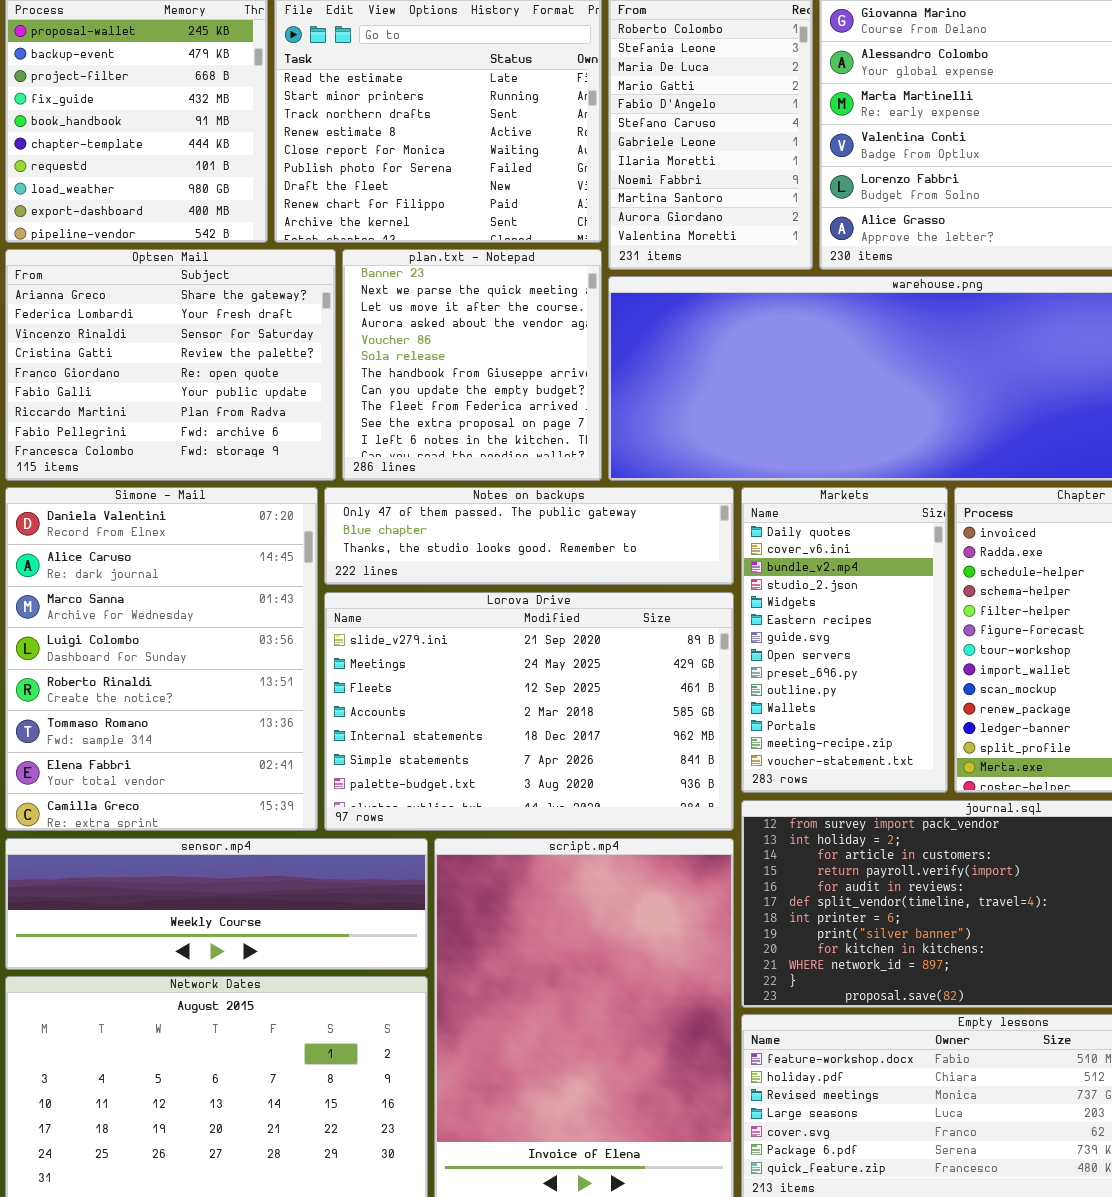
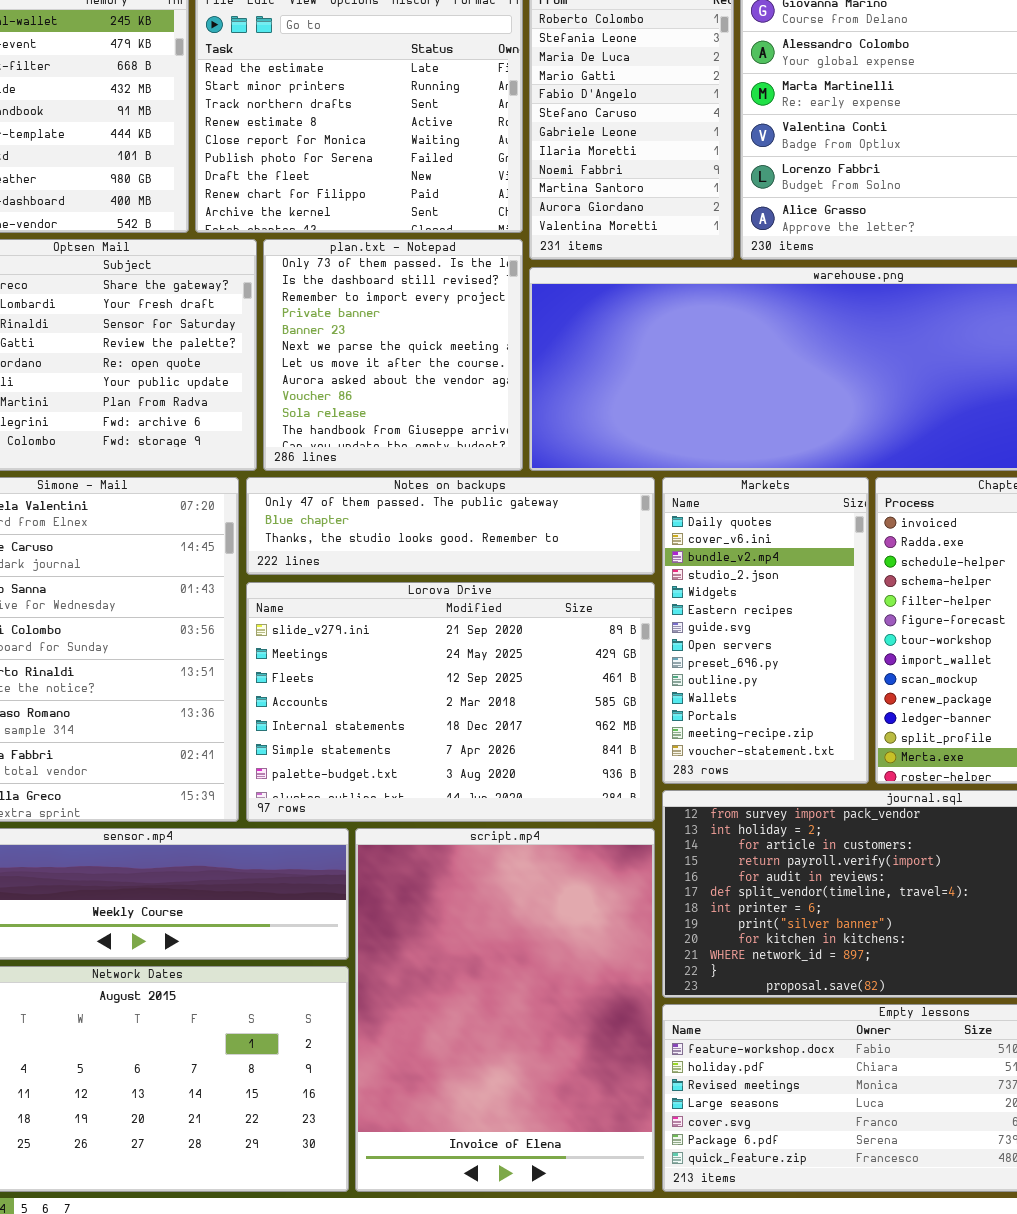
plan.txt - Notepad: [342,249,602,481] -> [263,239,523,471], scrolled up 4 rows

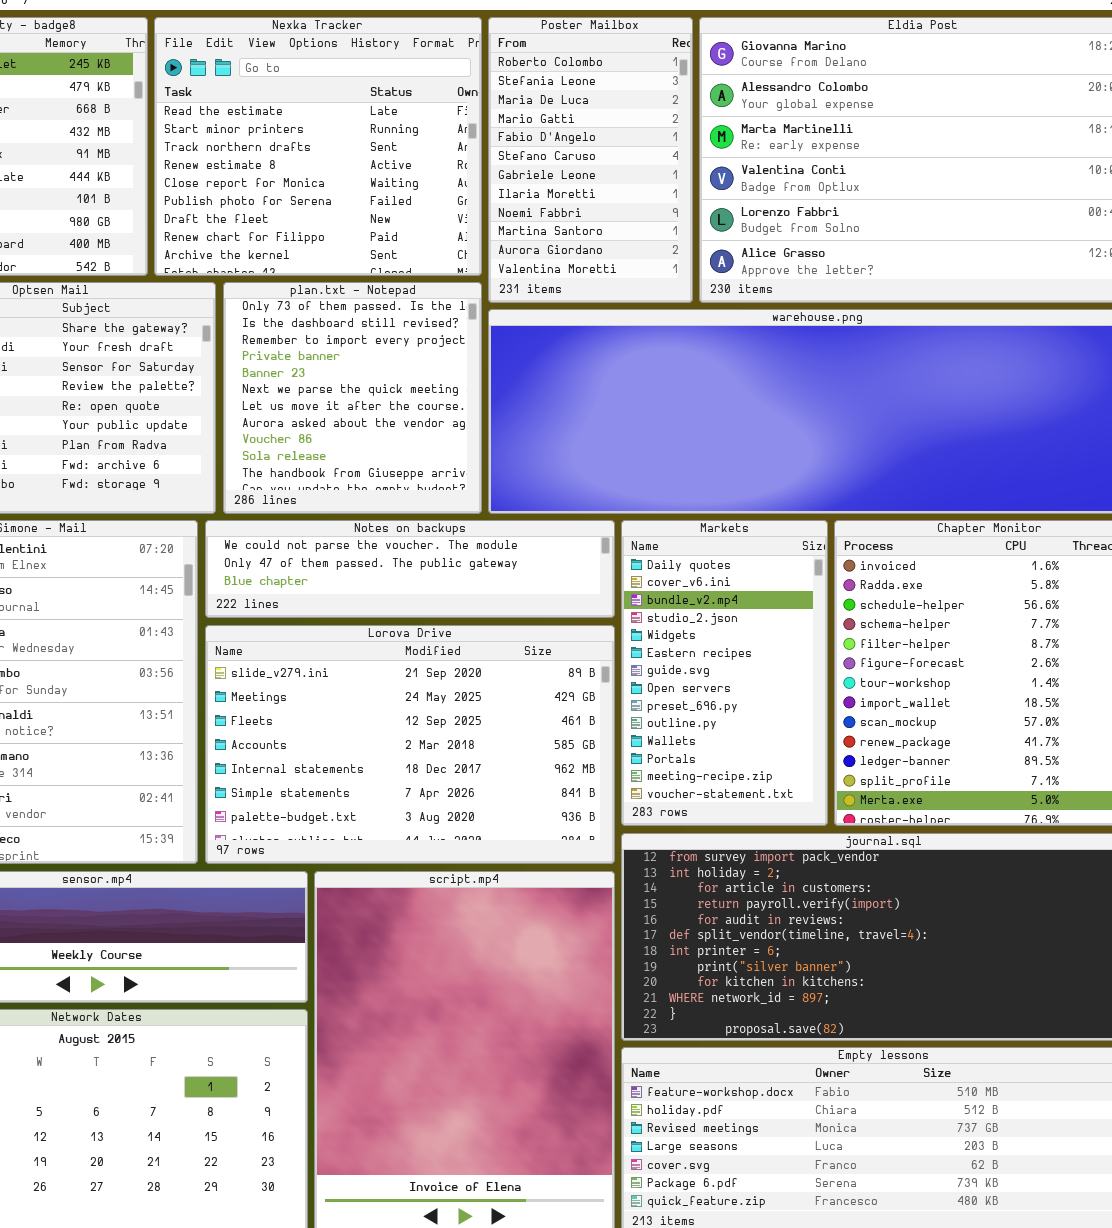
Notes on backups: [246,477,655,575] -> [205,520,615,618], scrolled up 1 row

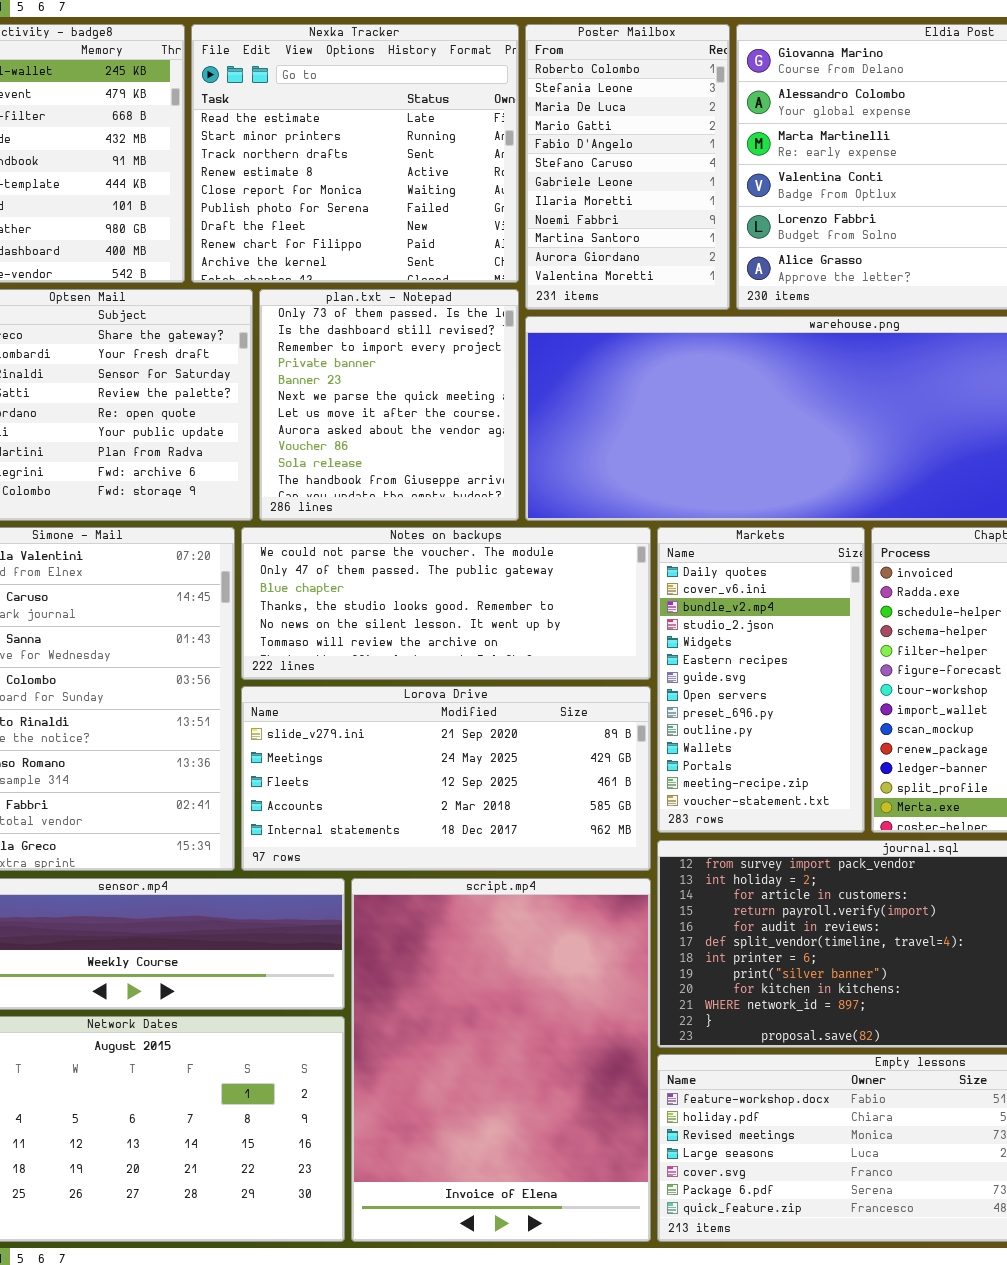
Notes on backups: [205,520,615,618] -> [241,527,651,680], resized
Lorova Drive: [205,625,615,864] -> [241,686,651,871], resized

